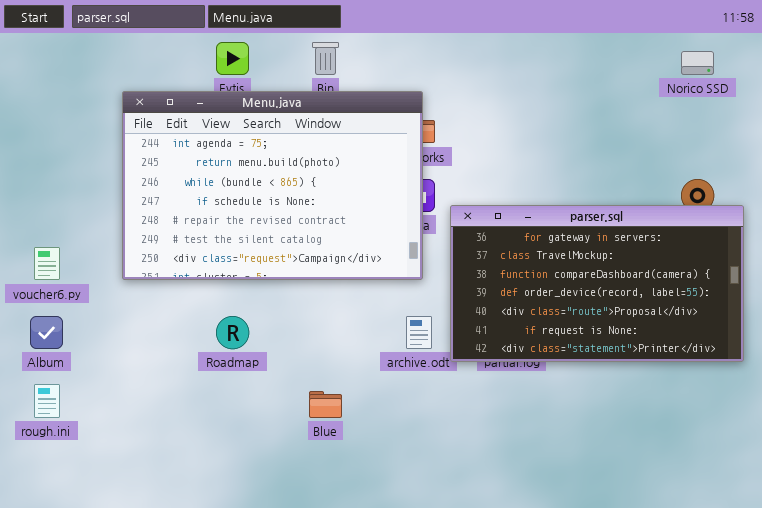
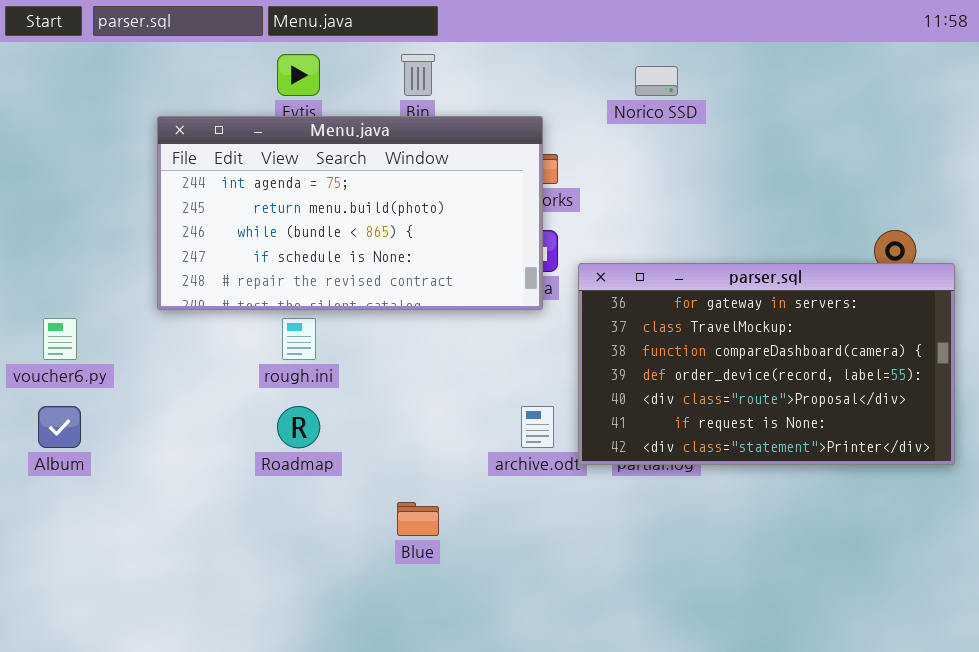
Norico SSD: [681,51,714,75] -> [635,66,678,96], moved
Menu.java: [122,91,423,280] -> [157,116,543,310], resized
rough.ini: [34,384,60,418] -> [282,318,316,360], moved

